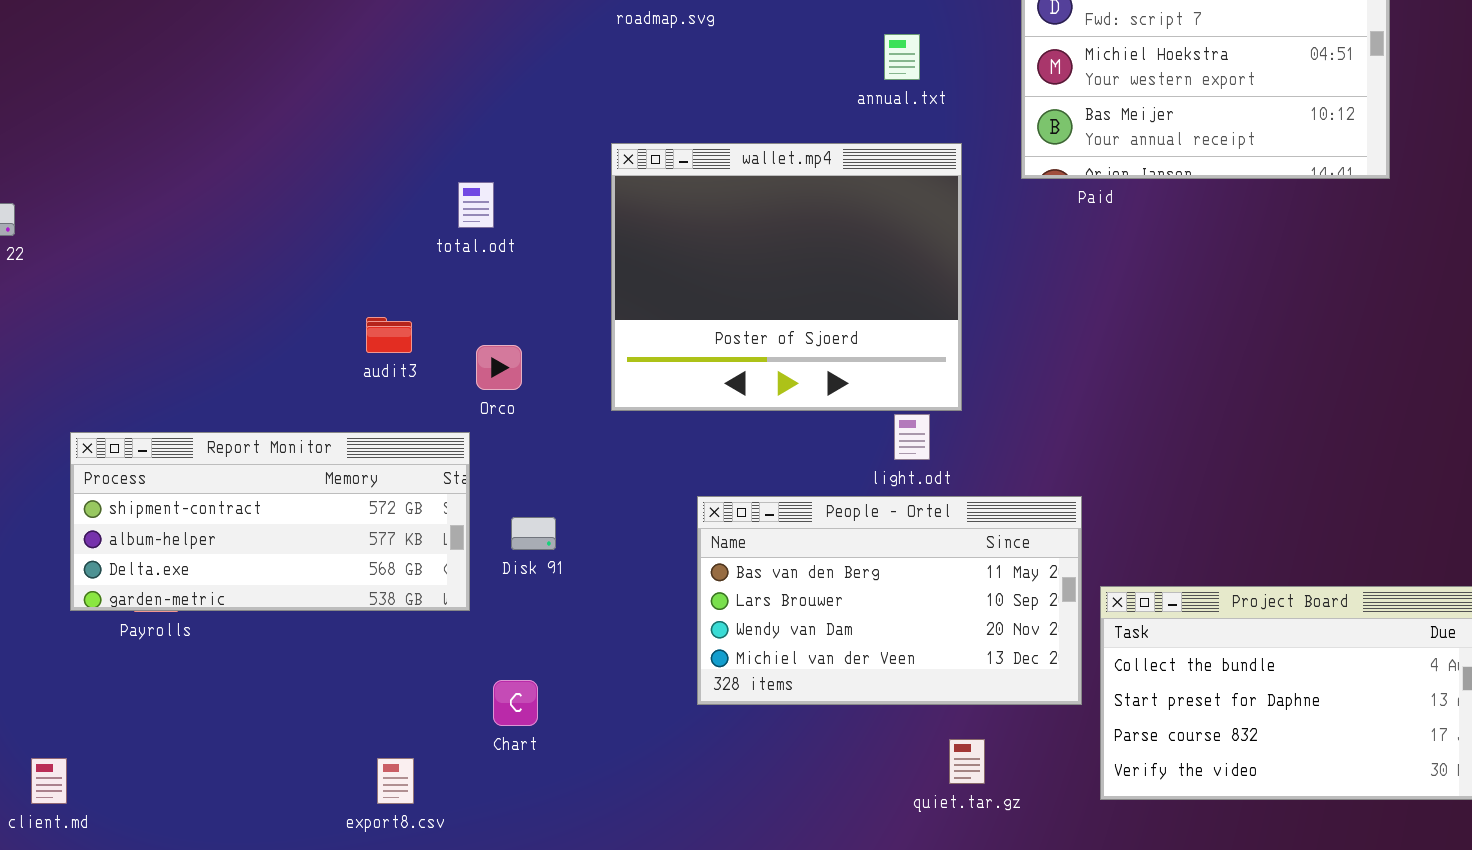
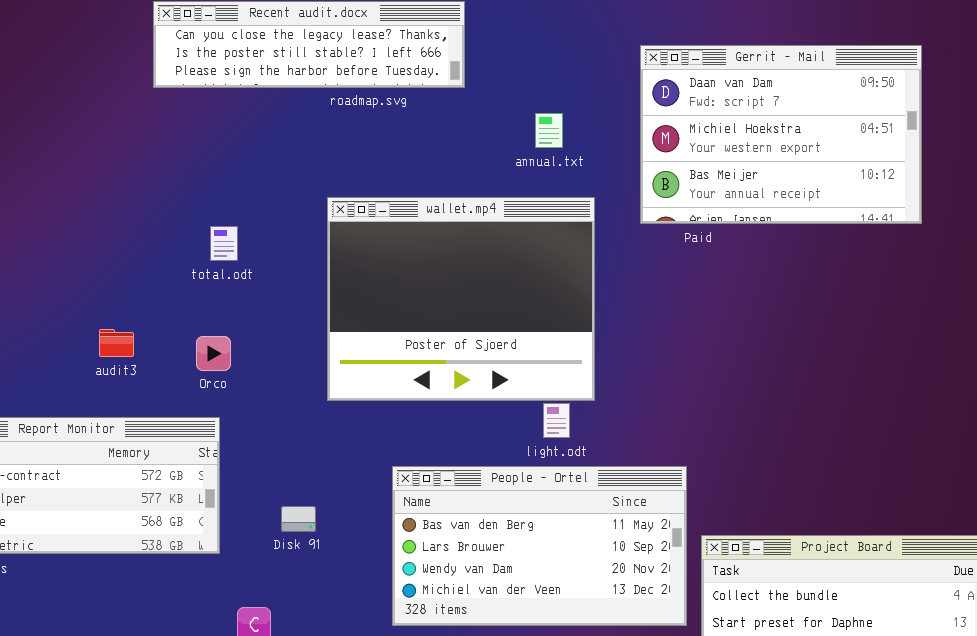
audit3: [366,317,412,353] -> [99,329,134,357], moved
Orco: [476,345,522,390] -> [196,336,231,371], moved
Disk 91: [511,517,556,550] -> [281,506,316,532], moved

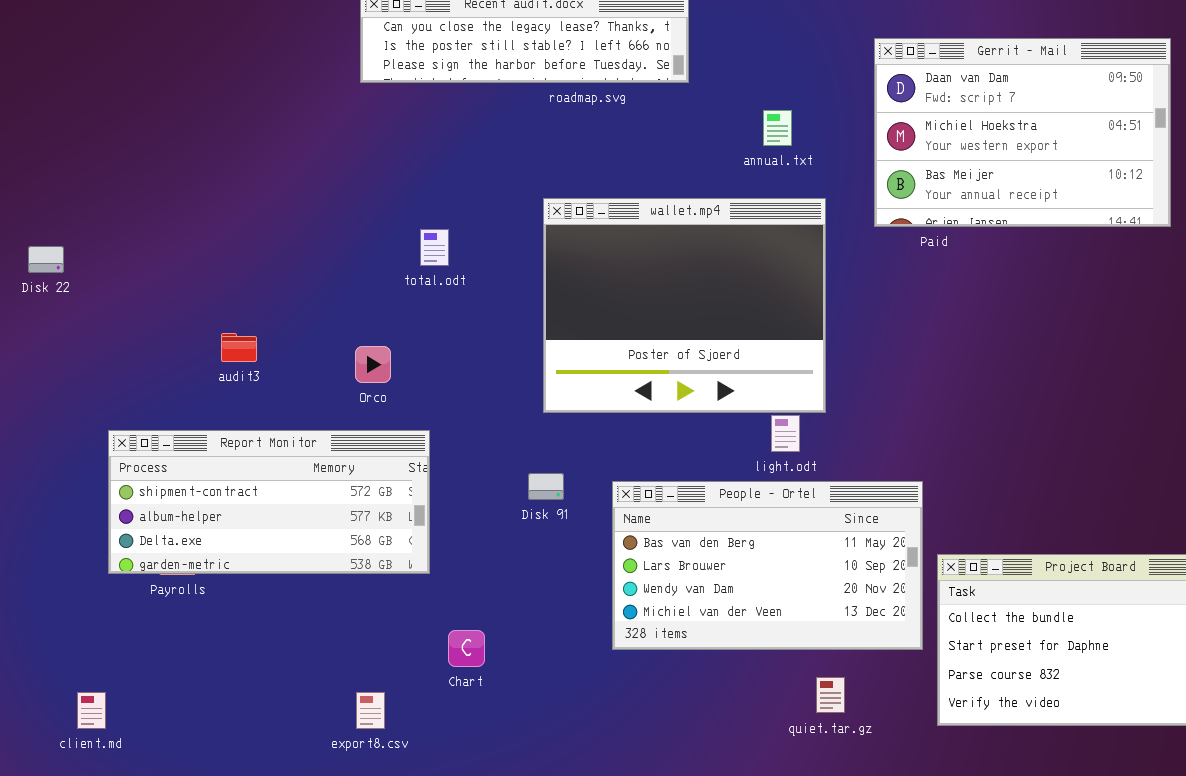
audit3: [99,329,134,357] -> [221,333,257,362], moved
Orco: [196,336,231,371] -> [355,346,391,383], moved
Disk 91: [281,506,316,532] -> [528,473,564,500], moved

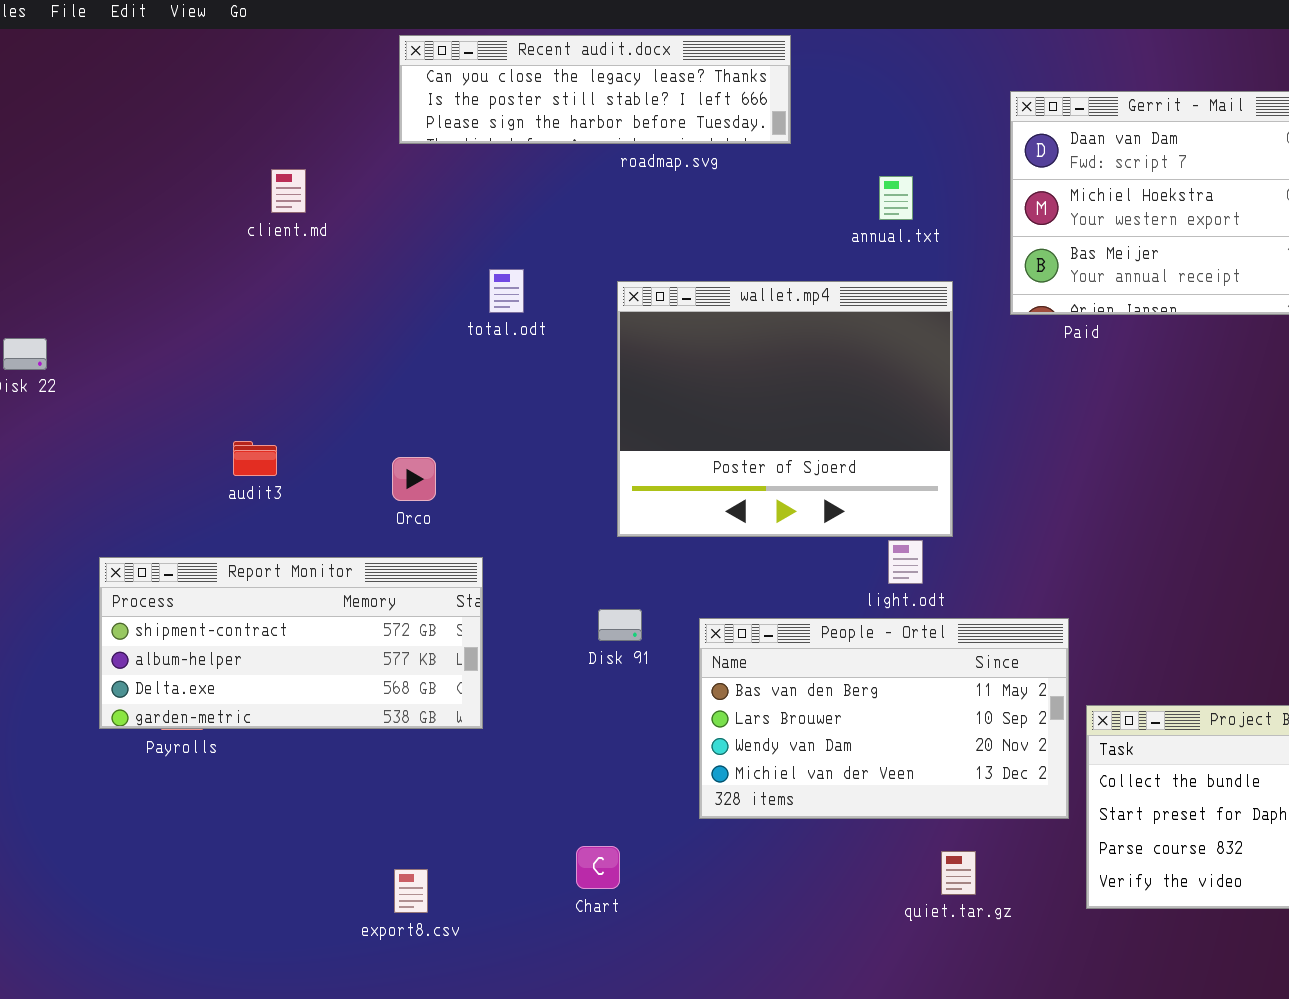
total.odt: [420,229,449,266] -> [489,269,524,313], moved
Chart: [448,630,485,667] -> [576,846,620,889], moved
client.md: [77,692,106,729] -> [271,169,306,213], moved

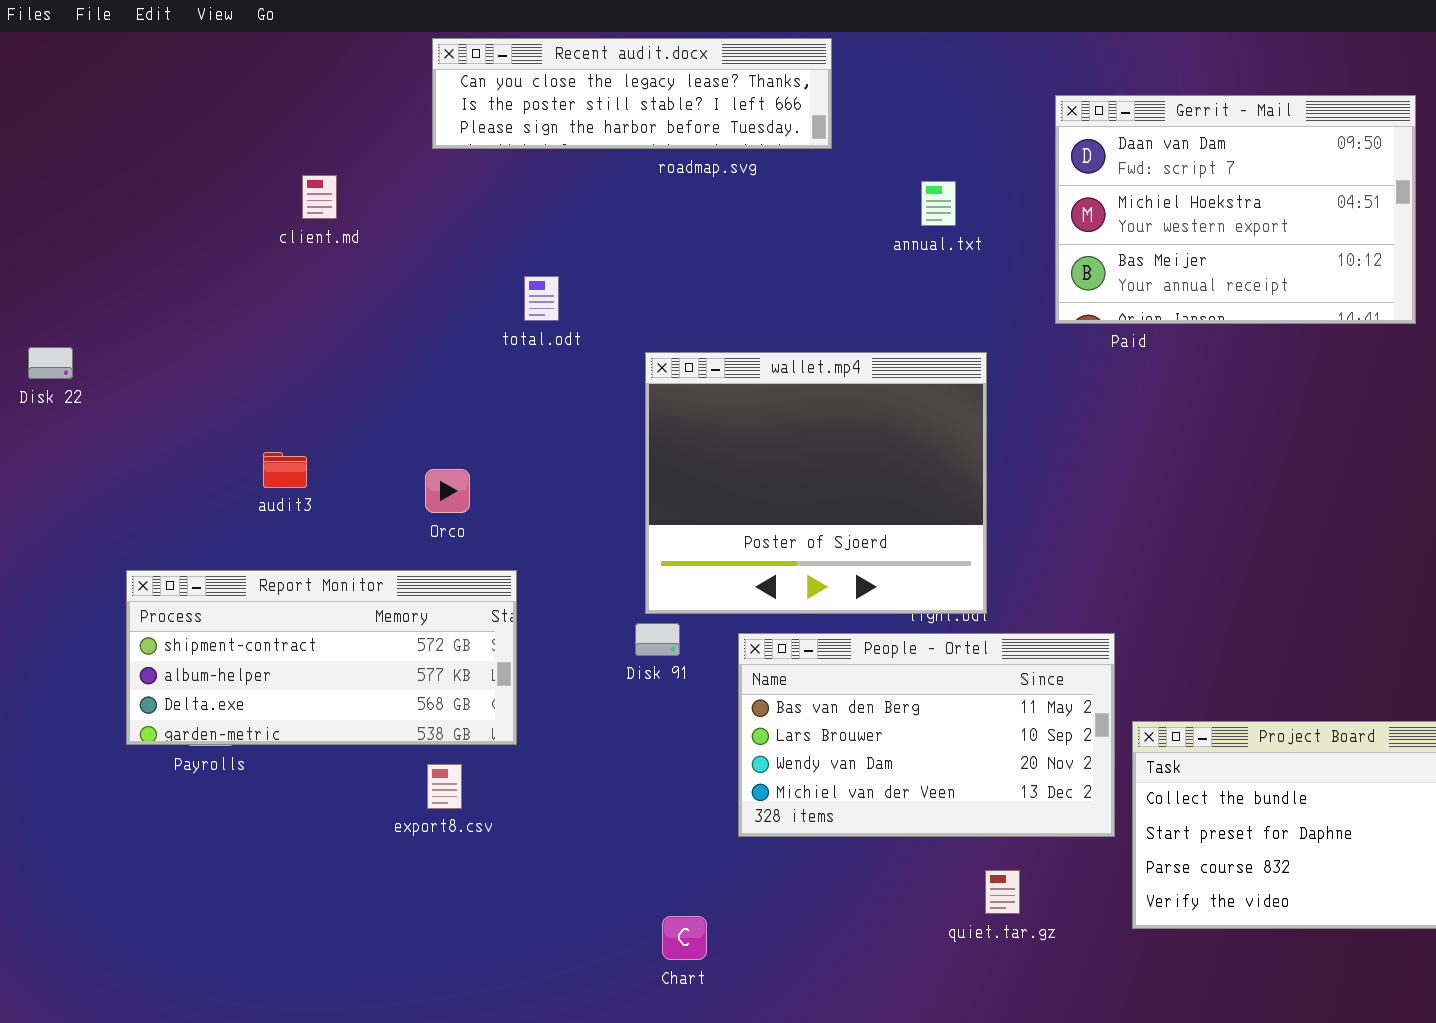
wallet.mp4: [617,281,953,537] -> [645,352,987,614], moved
Chart: [576,846,620,889] -> [662,916,707,960], moved
export8.csv: [394,869,428,913] -> [427,764,462,809], moved

